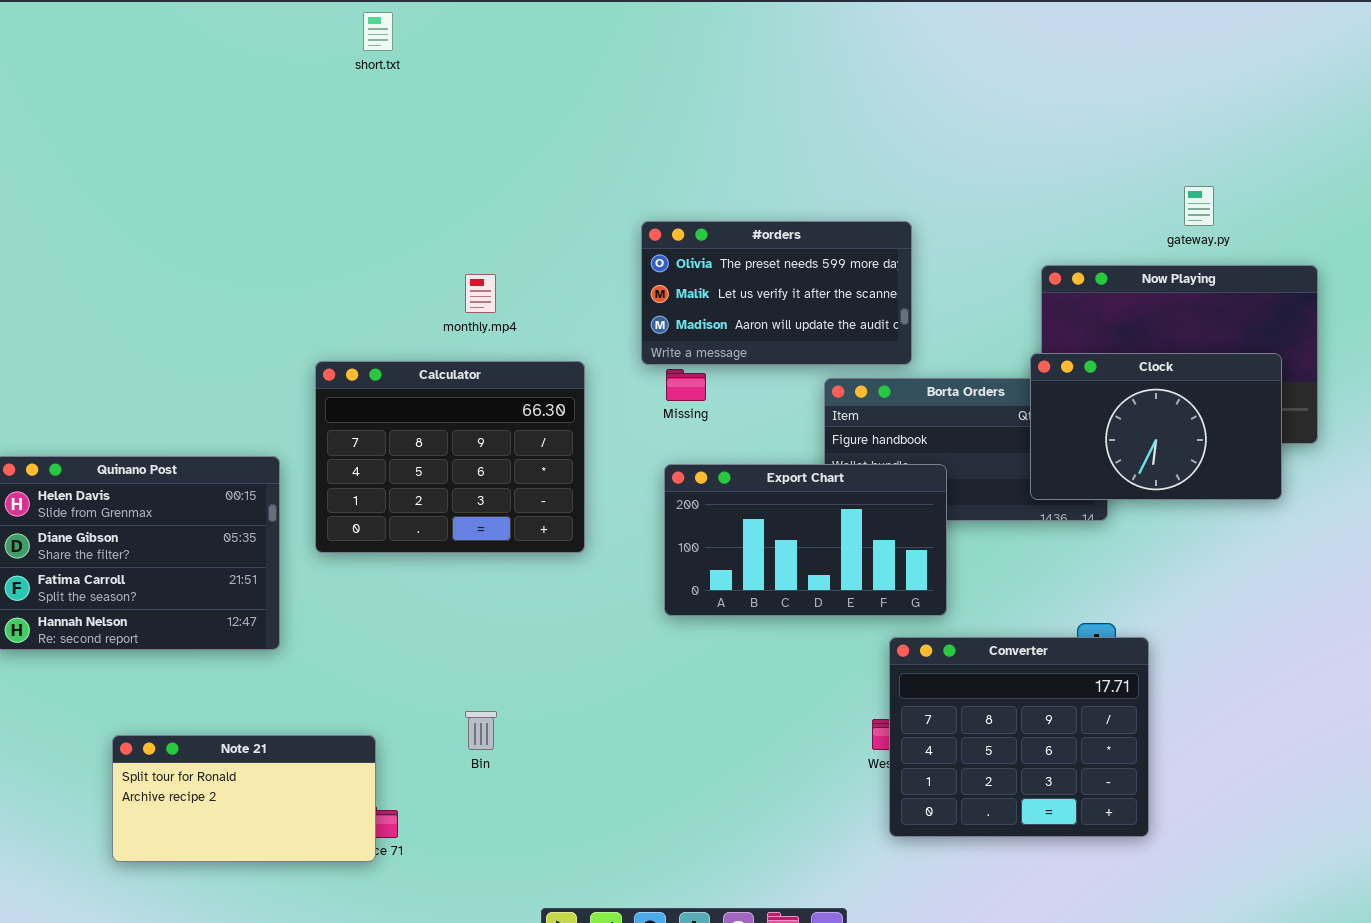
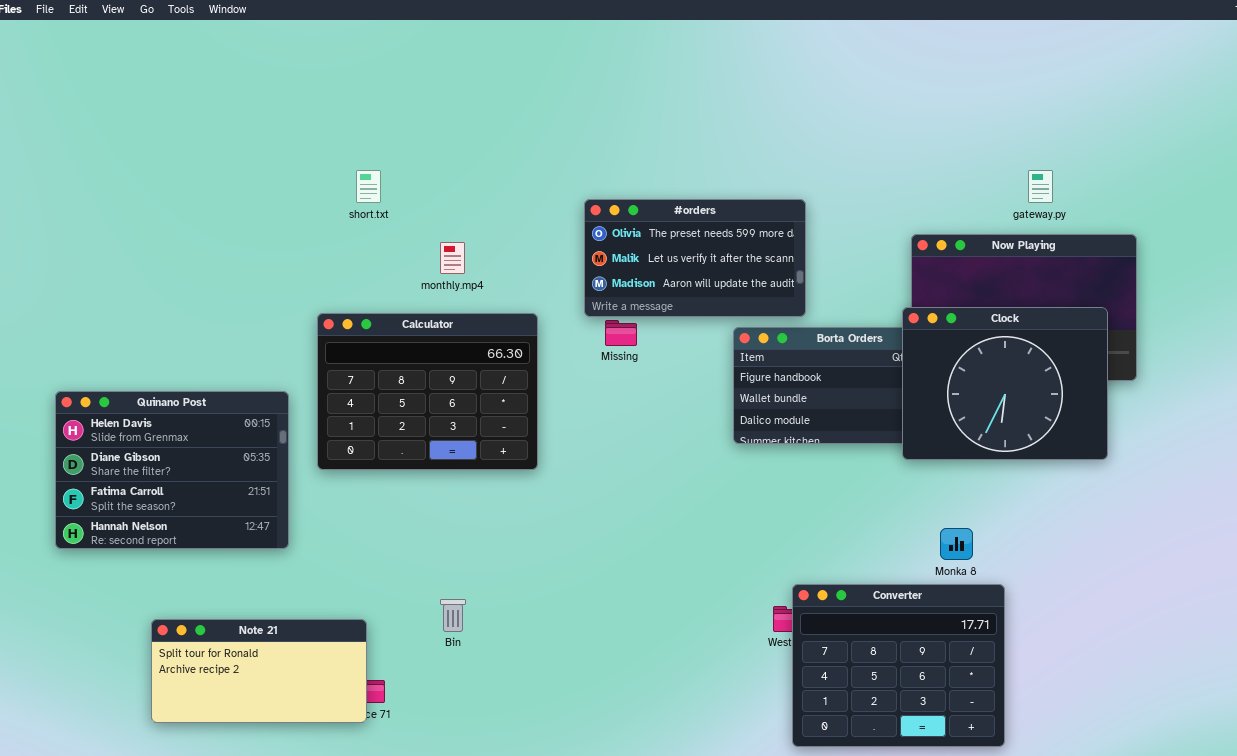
short.txt: [363,12,393,51] -> [356,170,381,203], moved
Clock: [1030,353,1282,500] -> [902,307,1108,460], resized
Export Chart: [664,464,947,616] -> none, closed
Converter: [889,637,1149,837] -> [792,584,1005,747], moved

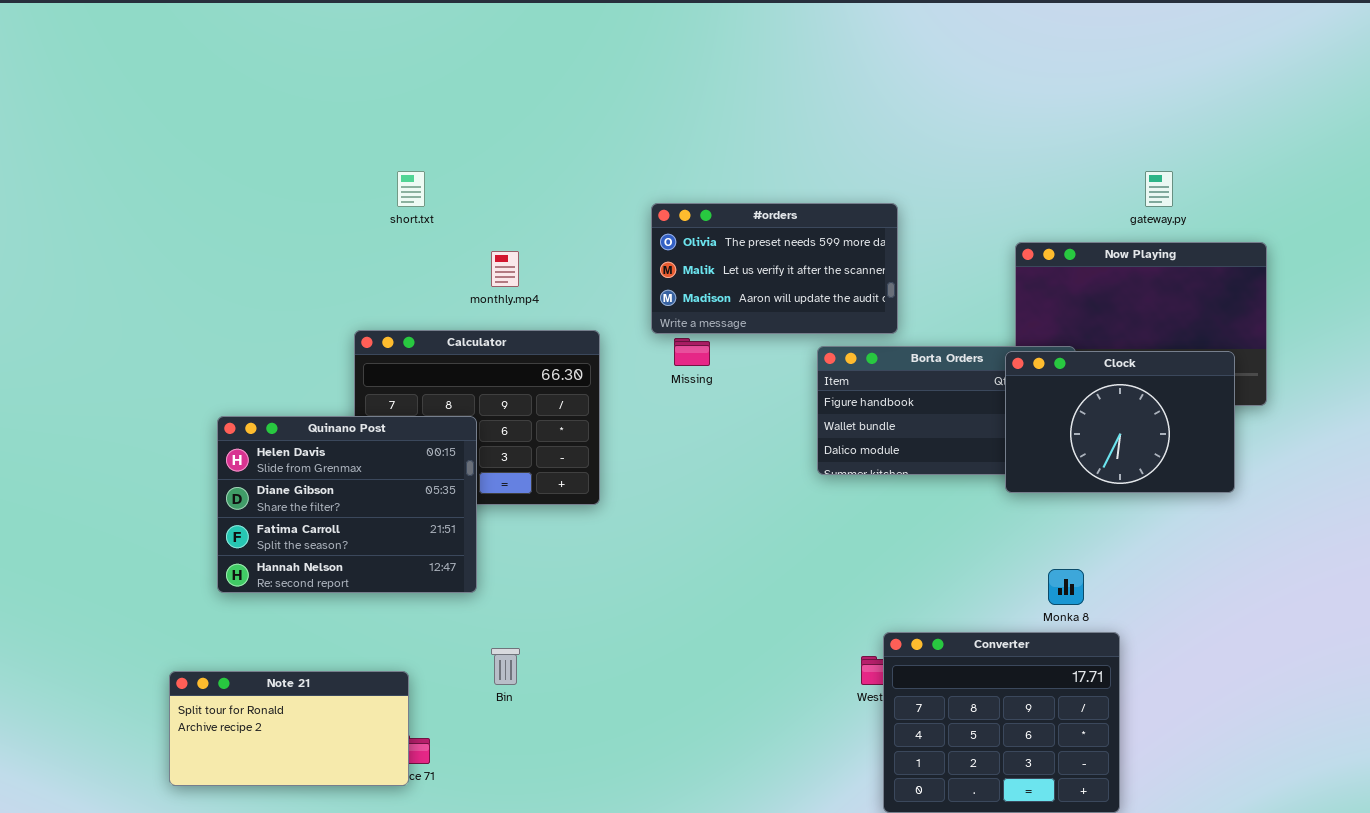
Clock: [902,307,1108,460] -> [1005,351,1235,493], resized
Quinano Post: [55,391,289,549] -> [217,416,477,593], moved

